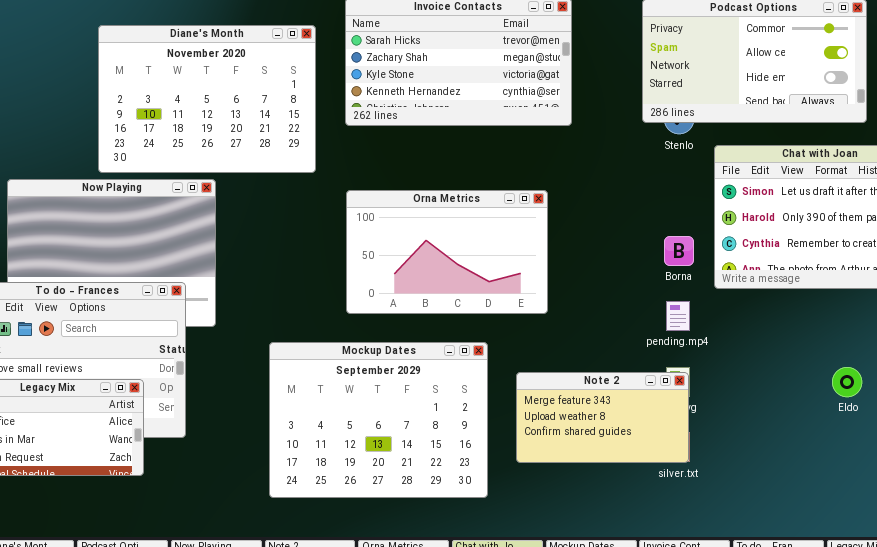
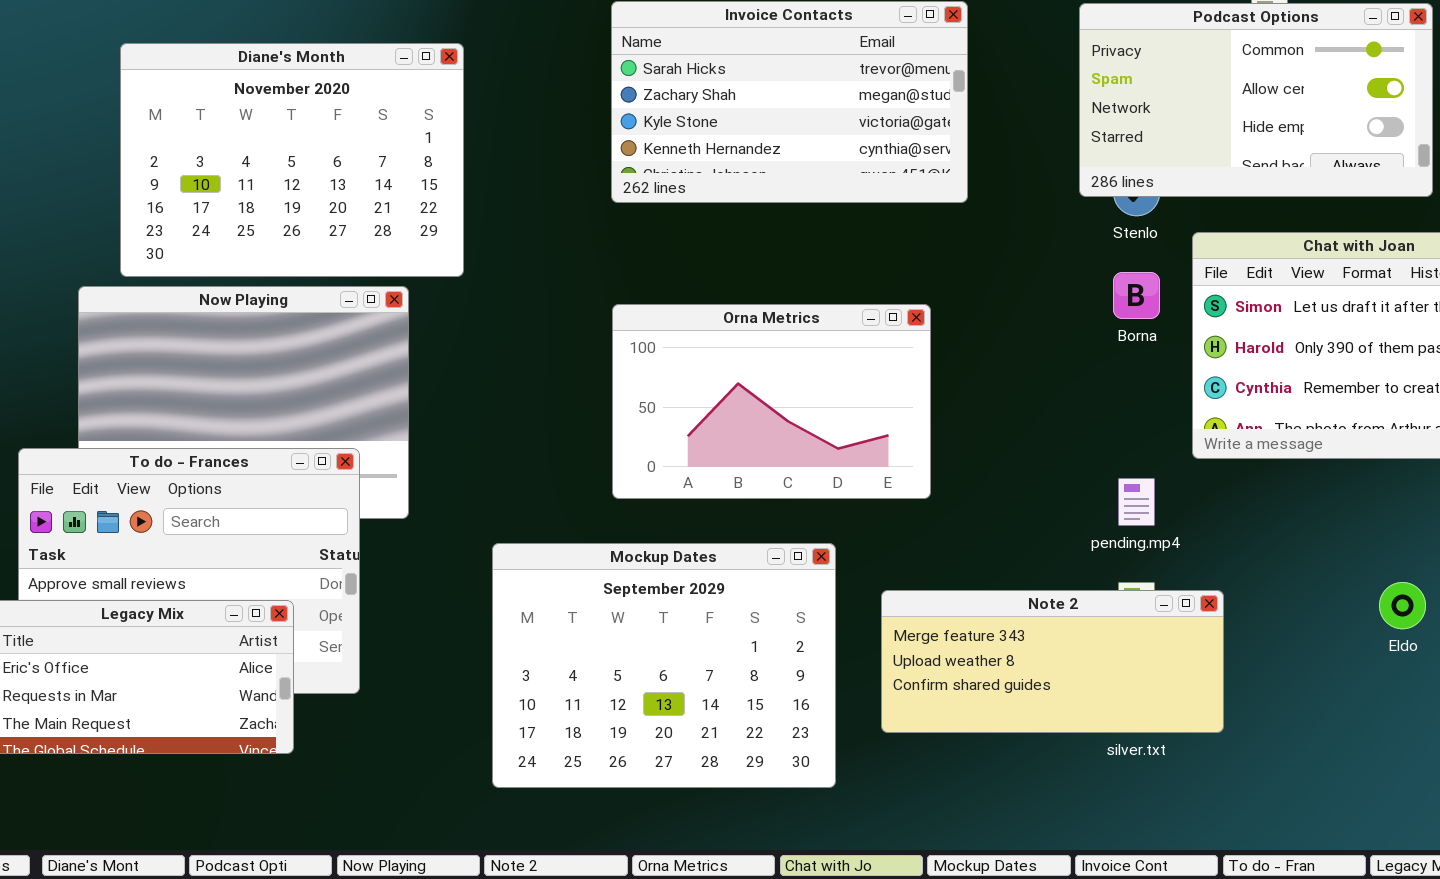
Diane's Month: [98,25,316,173] -> [120,43,464,277], moved
Borna: [664,236,694,266] -> [1113,272,1160,319], moved
Note 2: [516,372,689,463] -> [881,590,1224,733], resized

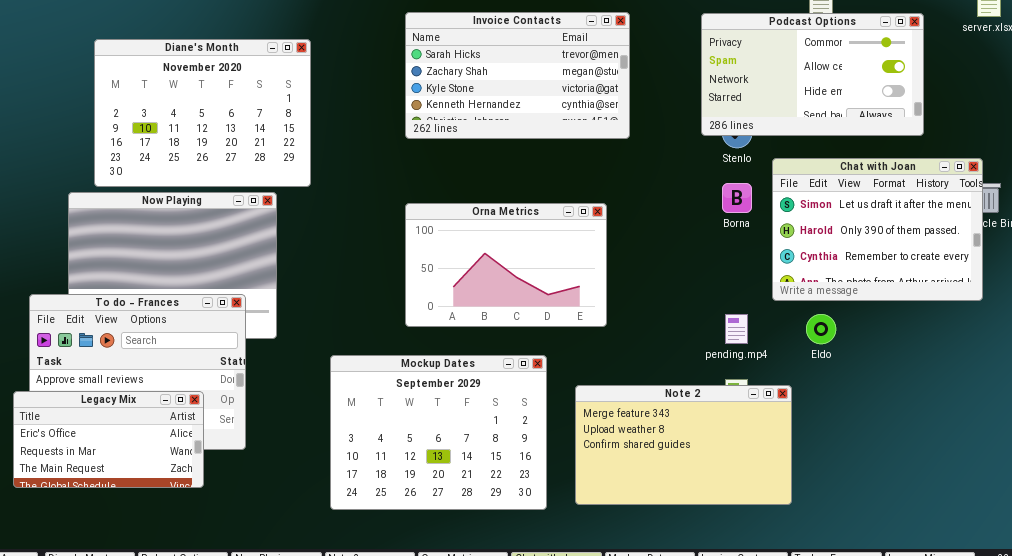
Eldo: [1379,582,1426,629] -> [806,314,836,344], moved
Note 2: [881,590,1224,733] -> [575,385,792,505], resized

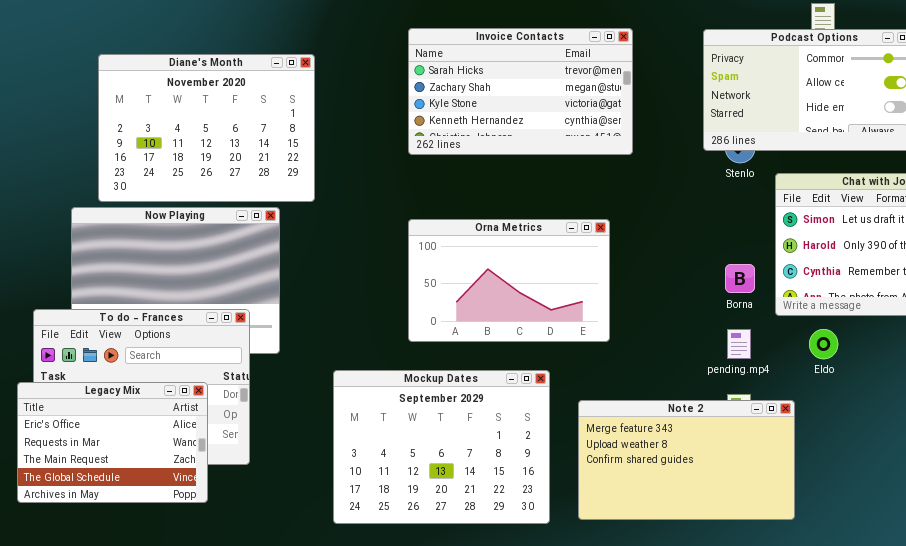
Borna: [722,183,752,213] -> [725,264,755,293], moved
Legacy Mix: [13,391,204,488] -> [17,382,208,503], resized

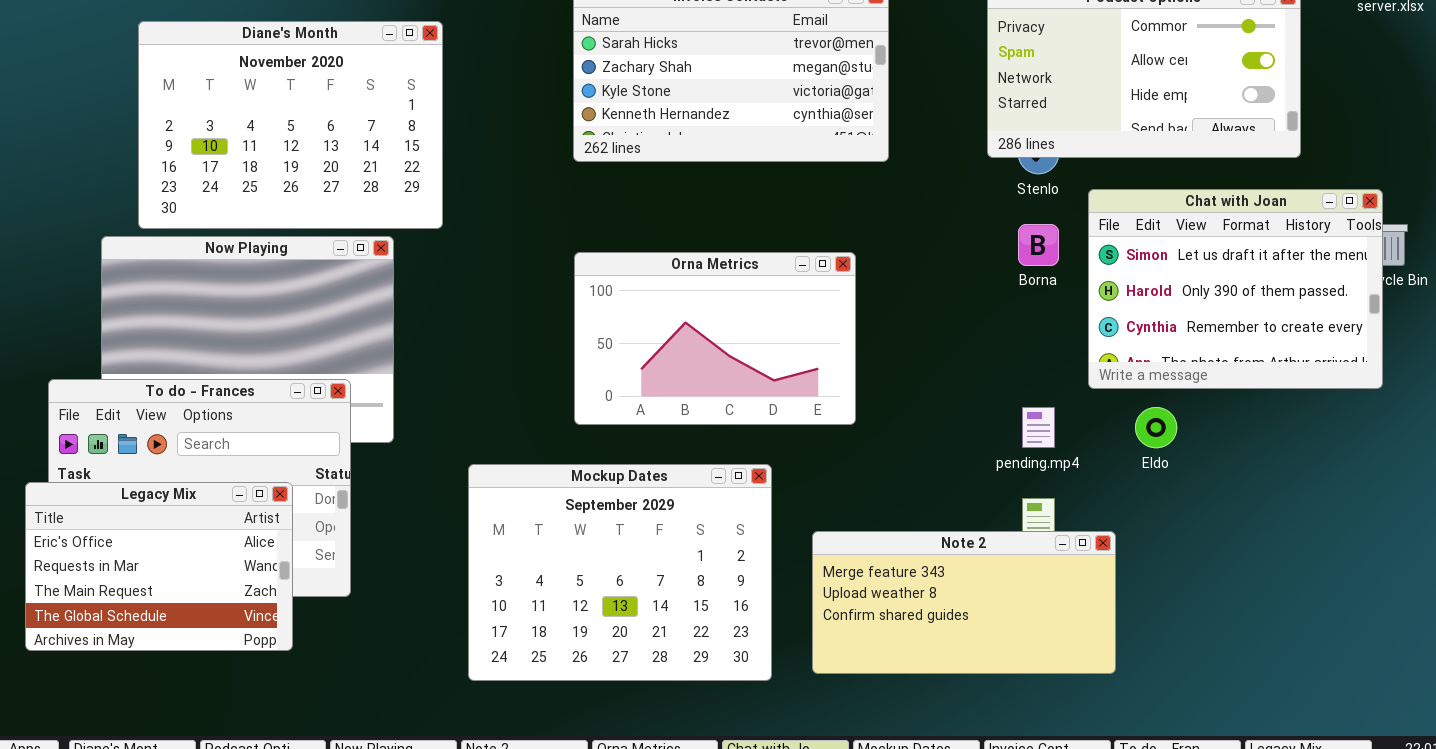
Borna: [725,264,755,293] -> [1018,224,1059,266], moved
Note 2: [578,400,795,520] -> [812,531,1116,674], resized

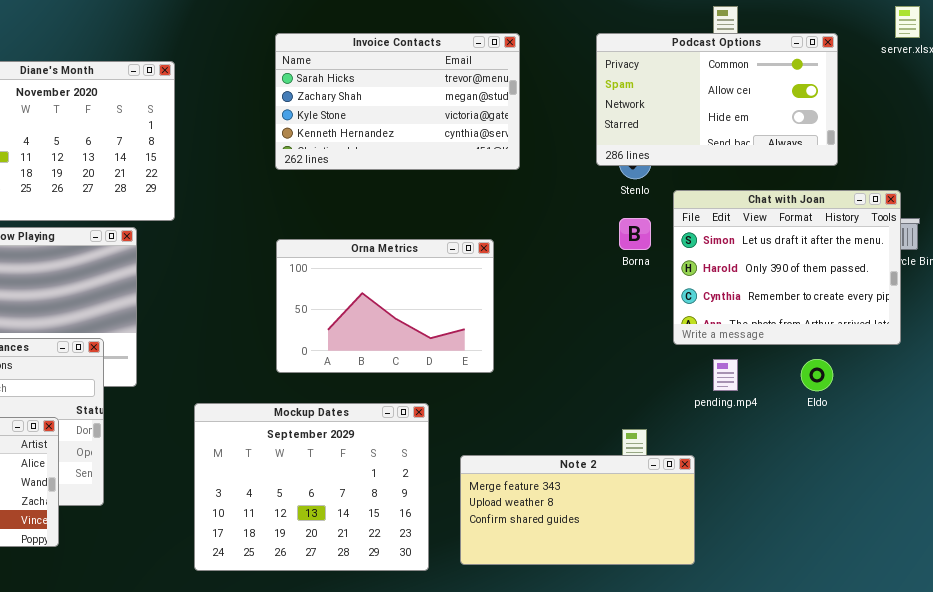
pending.mp4: [1022,407,1055,448] -> [713,359,738,391], moved
Eldo: [1135,407,1177,448] -> [801,359,833,391], moved

